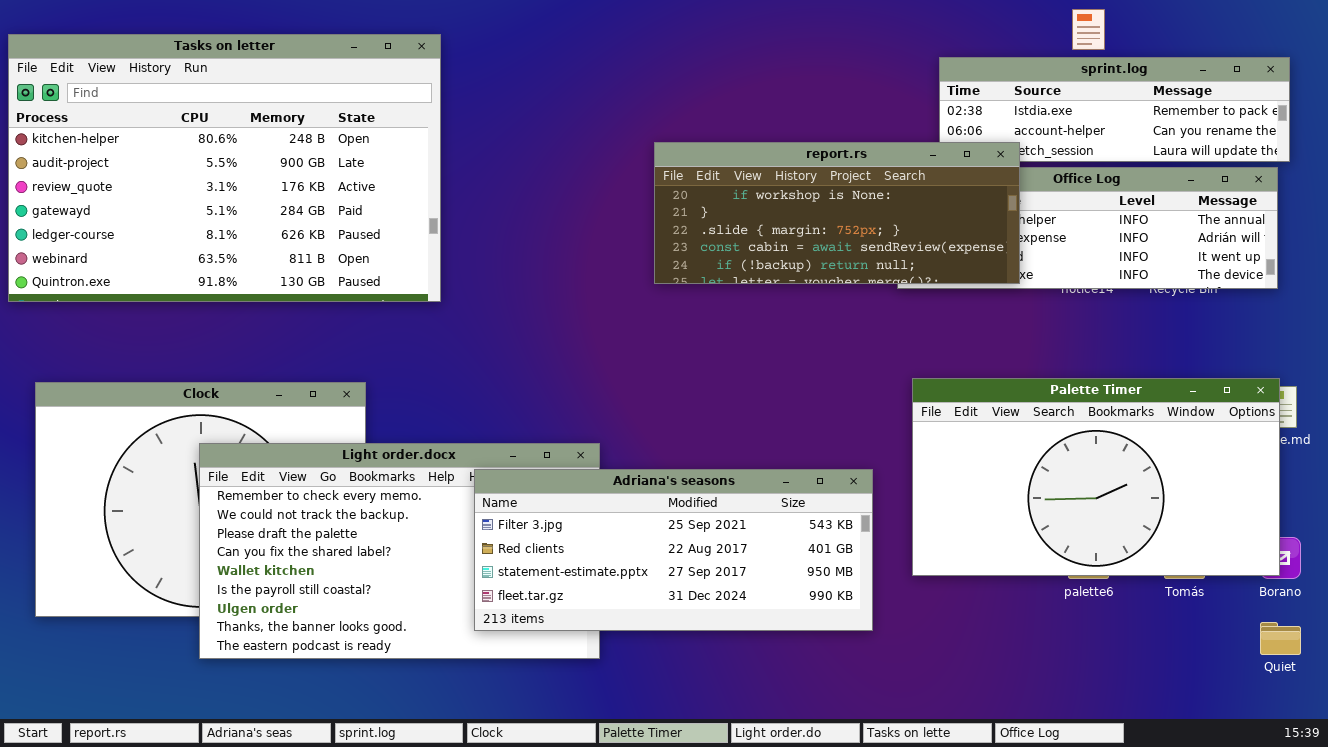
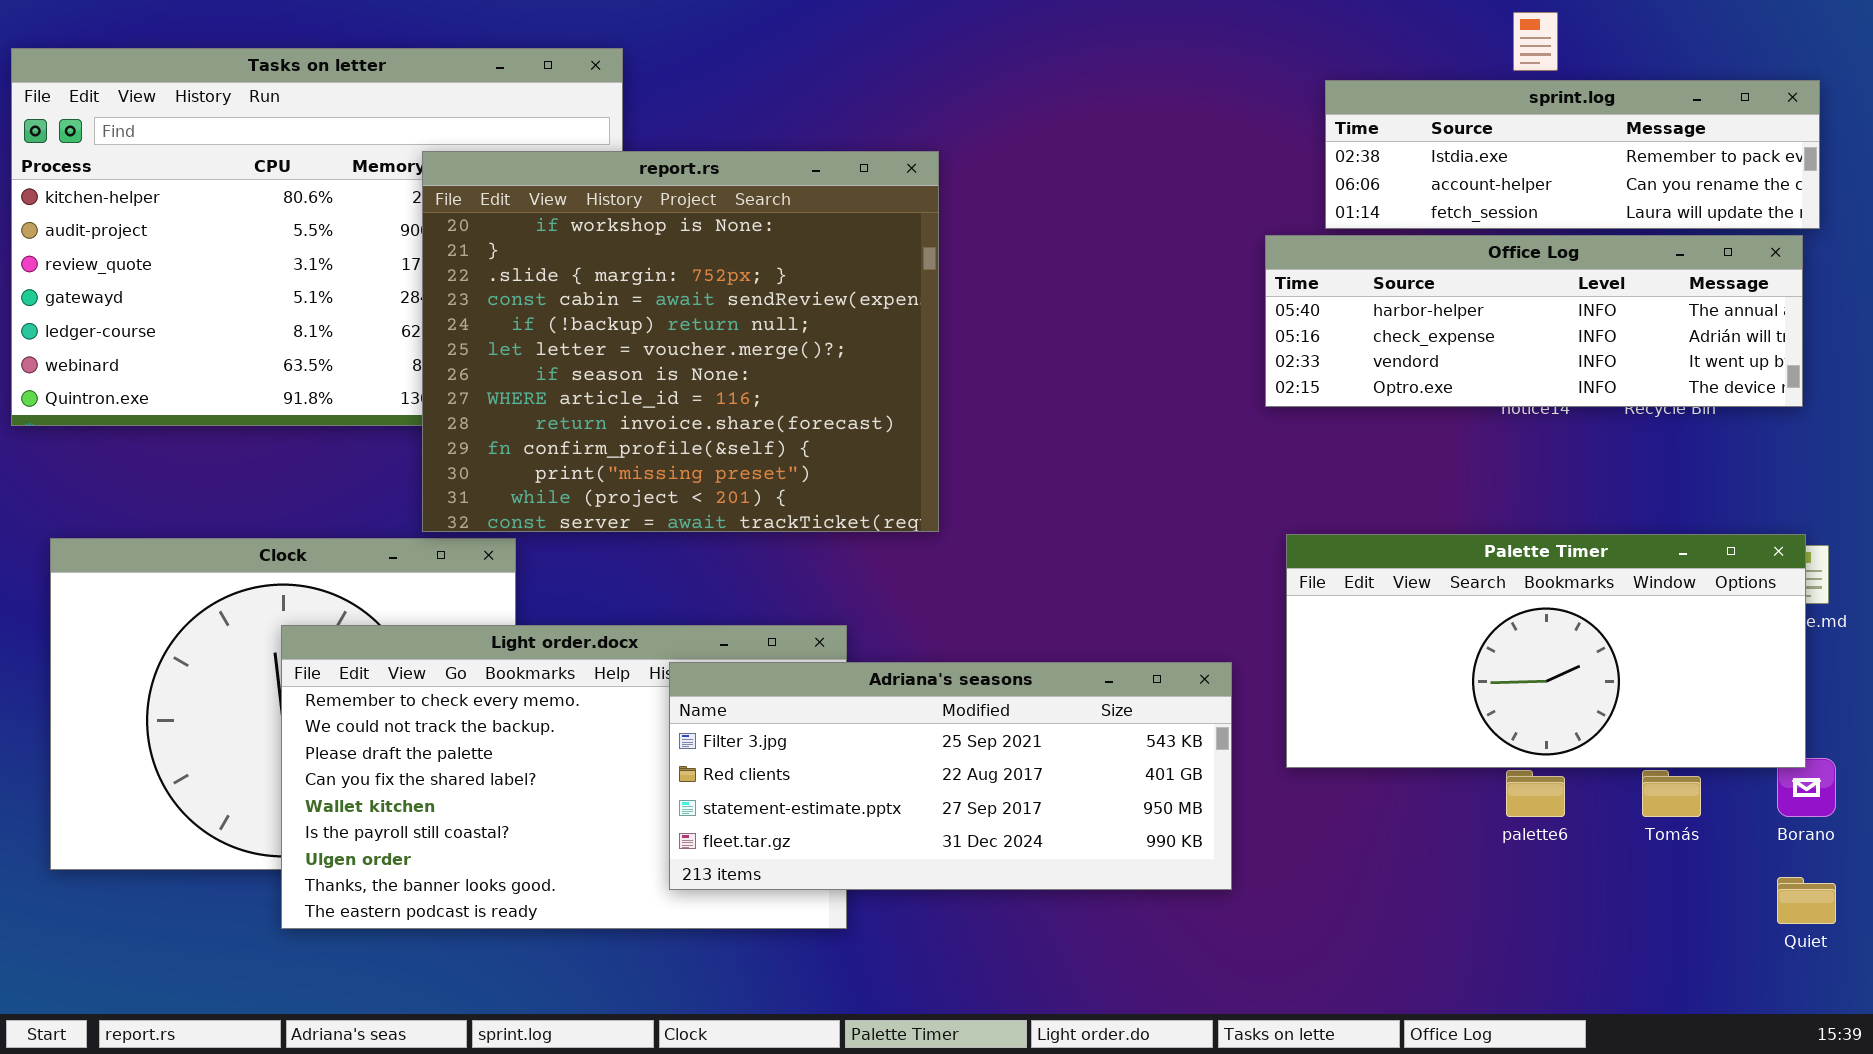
report.rs: [654,142,1020,284] -> [422,151,939,532], moved, resized
Palette Timer: [912,378,1280,576] -> [1286,534,1806,768], resized

